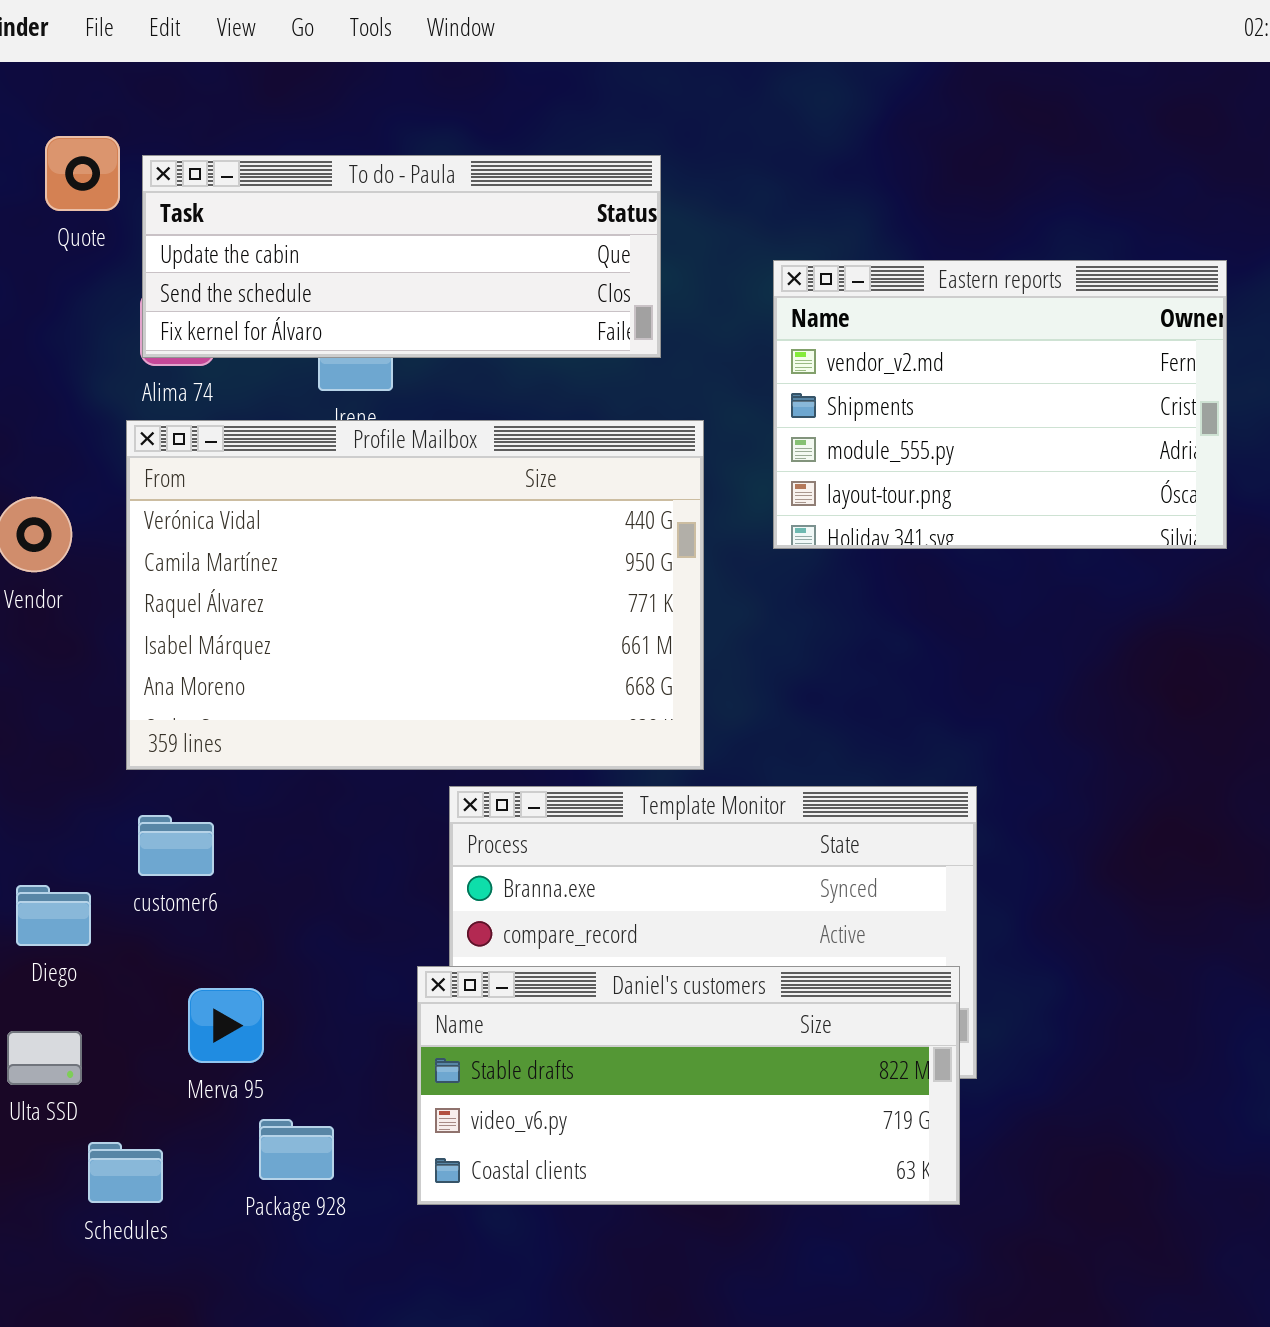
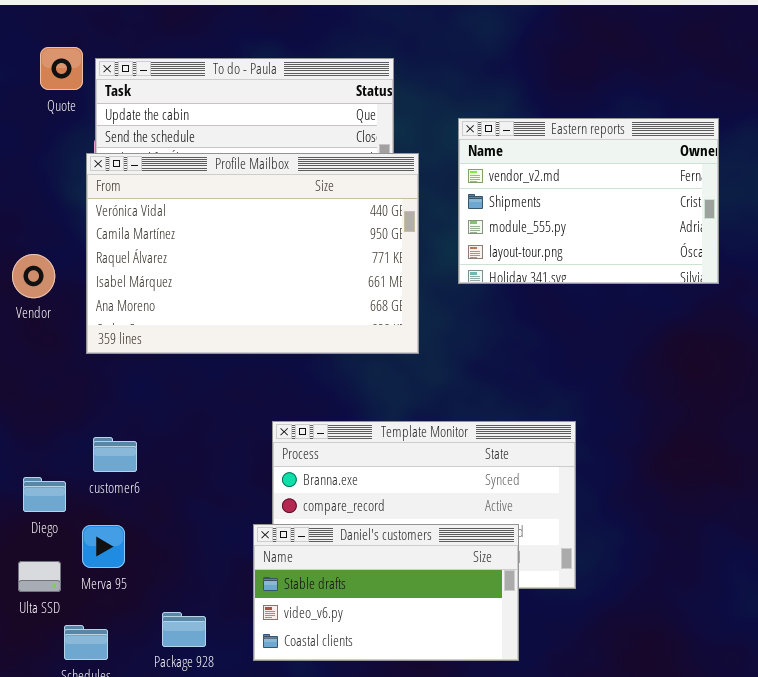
Profile Mailbox: [126,420,704,770] -> [86,153,419,354], moved
Daniel's customers: [417,966,960,1205] -> [253,524,519,661], resized
Merva 95: [188,988,264,1063] -> [82,525,125,568], moved

